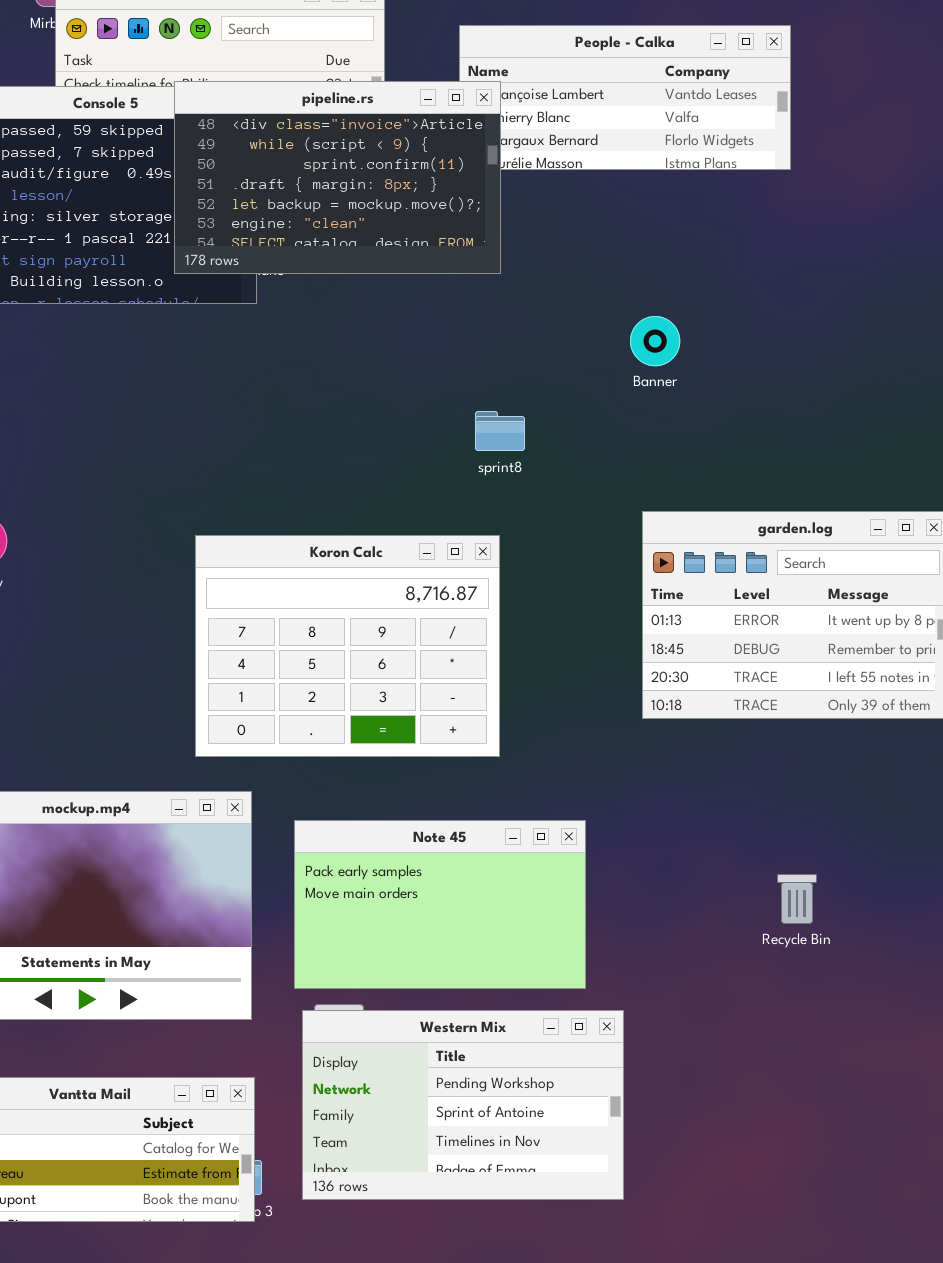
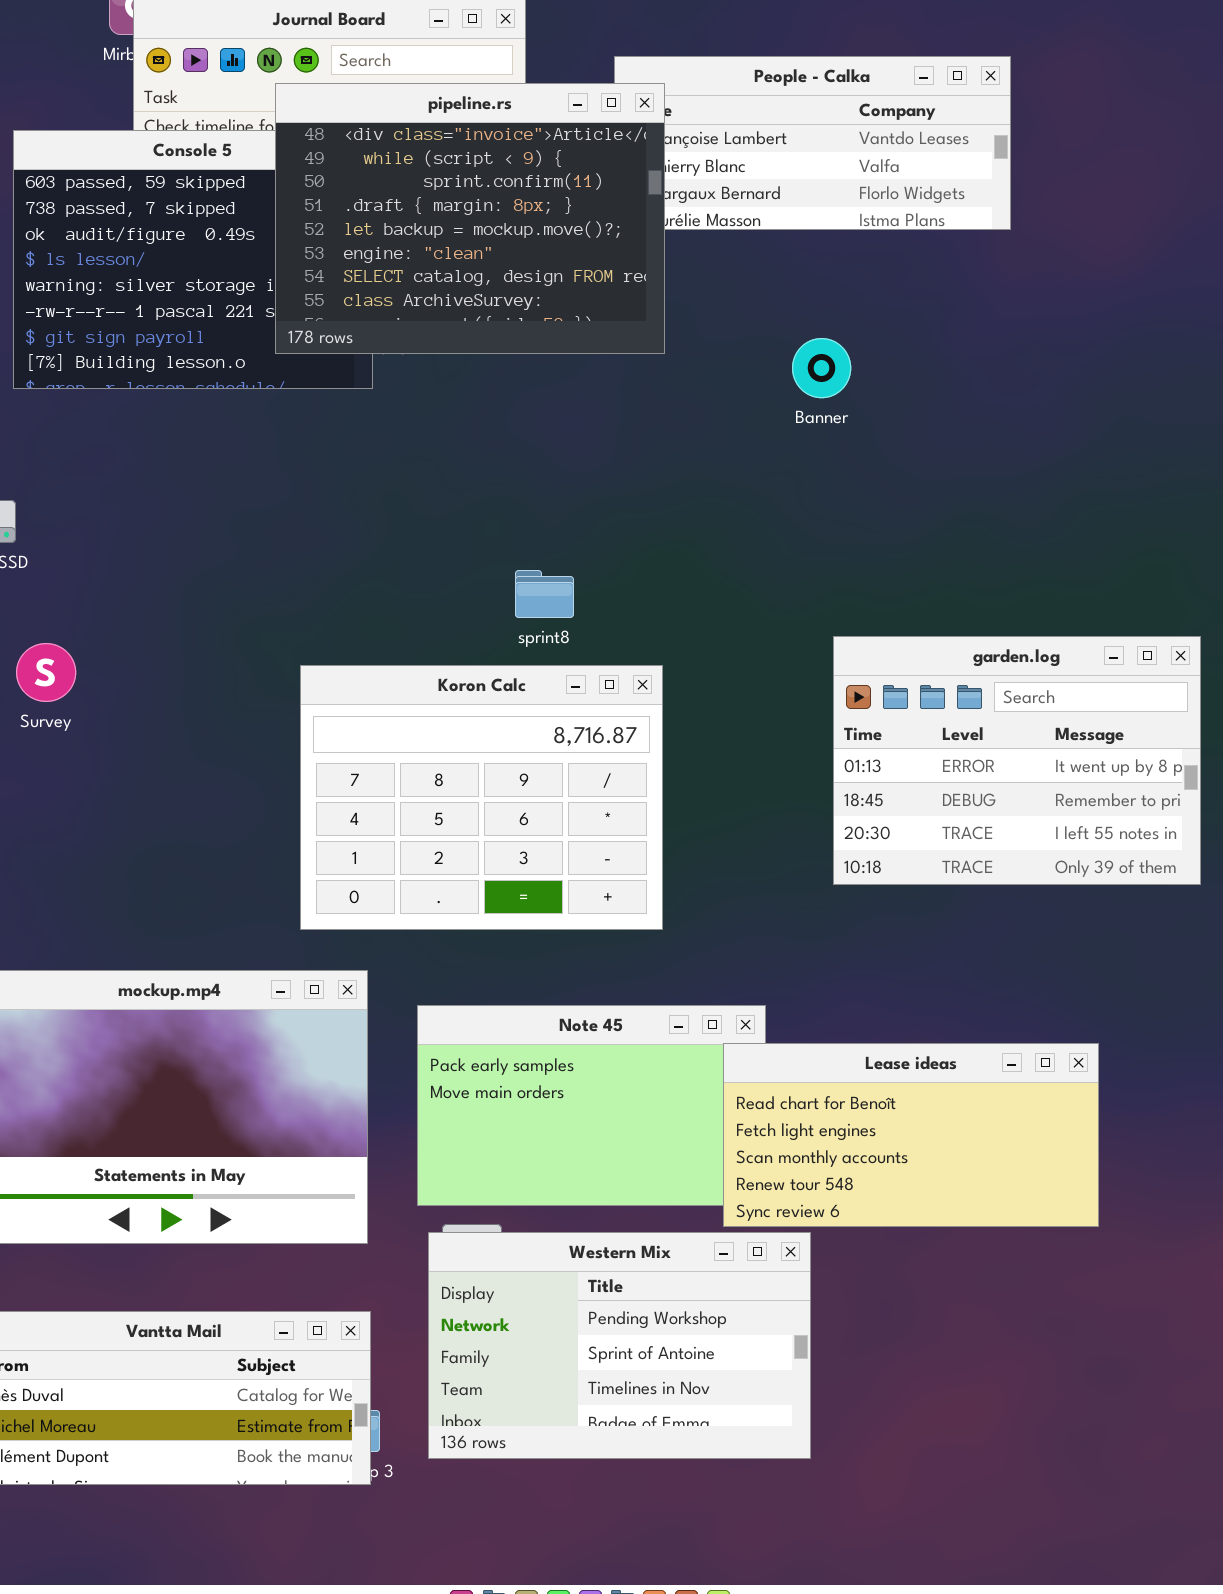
pipeline.rs: [174,81,501,274] -> [275,83,665,354], resized
Banner: [630,316,680,366] -> [792,338,851,398], moved
sprint8: [475,411,525,451] -> [515,570,574,618], moved
Lease ideas: none -> [723,1043,1099,1227], opened

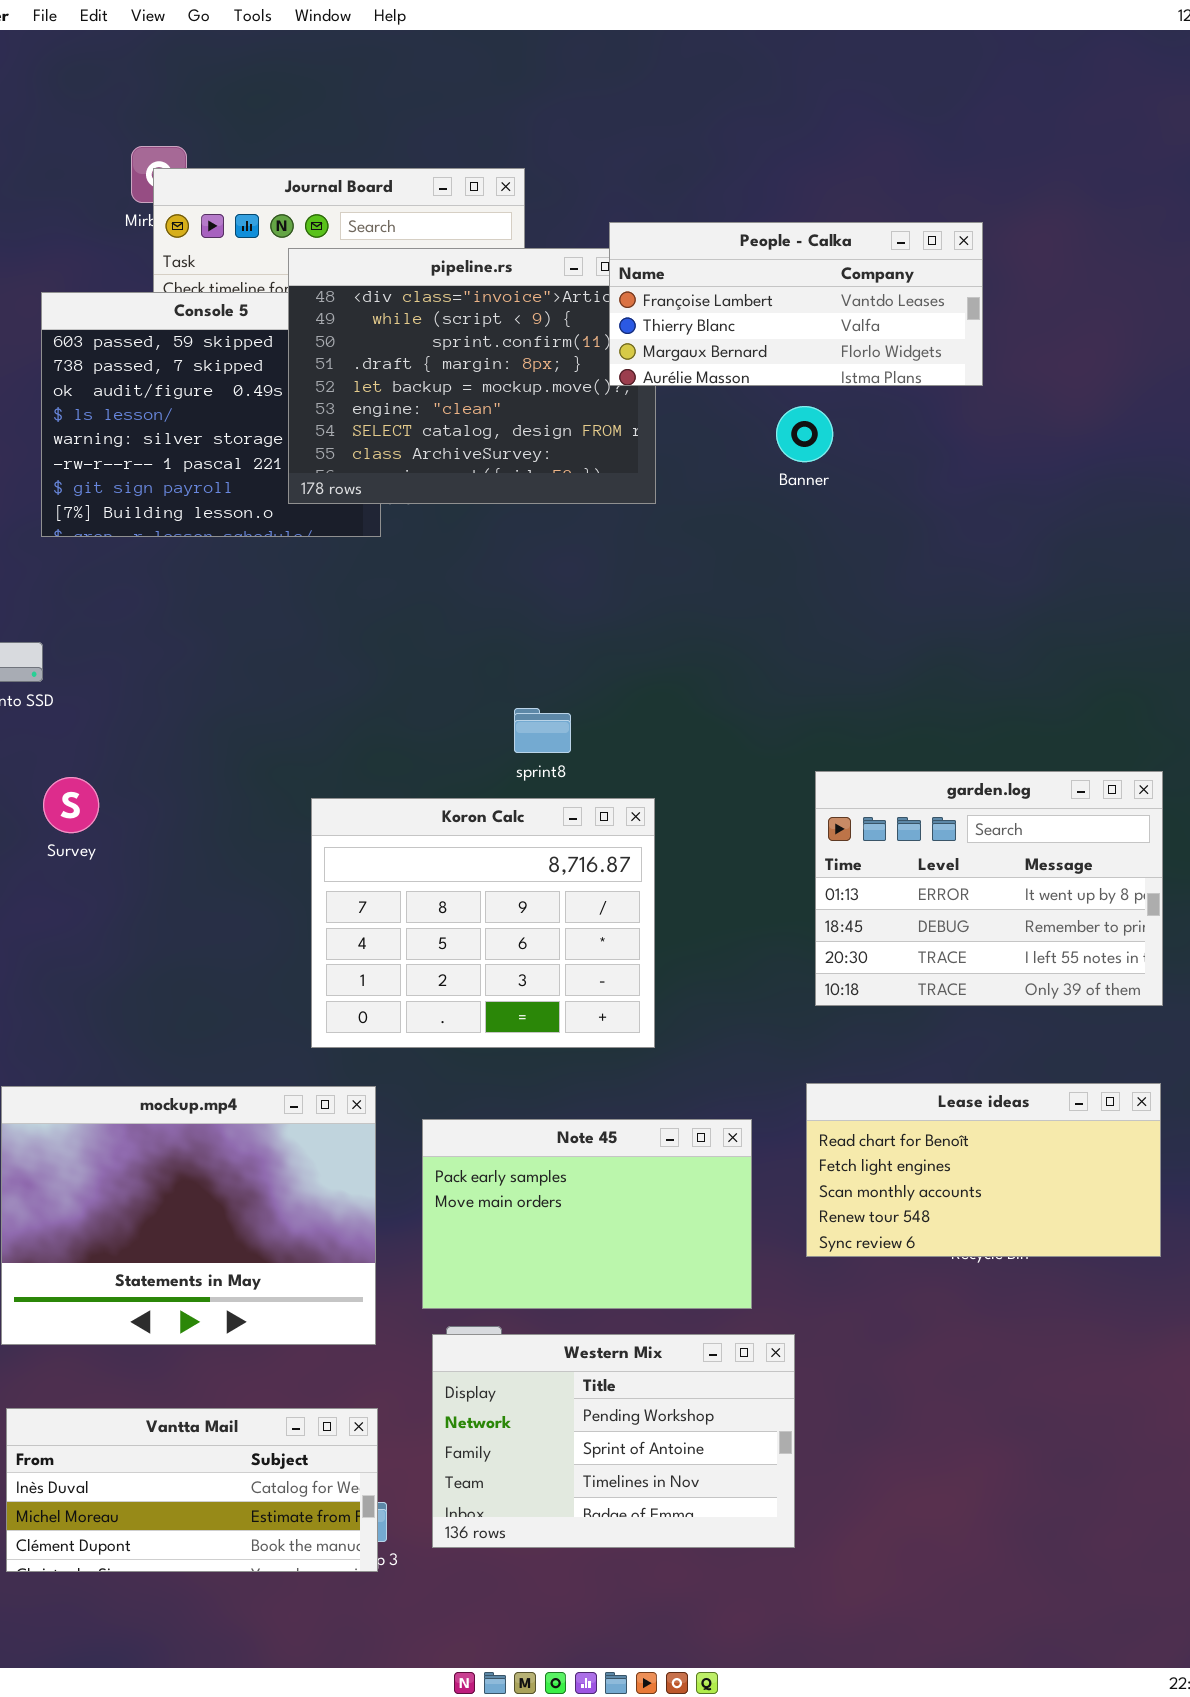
People - Calka: [614,56,1011,230] -> [609,222,983,386], raised
Banner: [792,338,851,398] -> [776,406,833,462], moved
Lease ideas: [723,1043,1099,1227] -> [806,1083,1161,1257], moved

